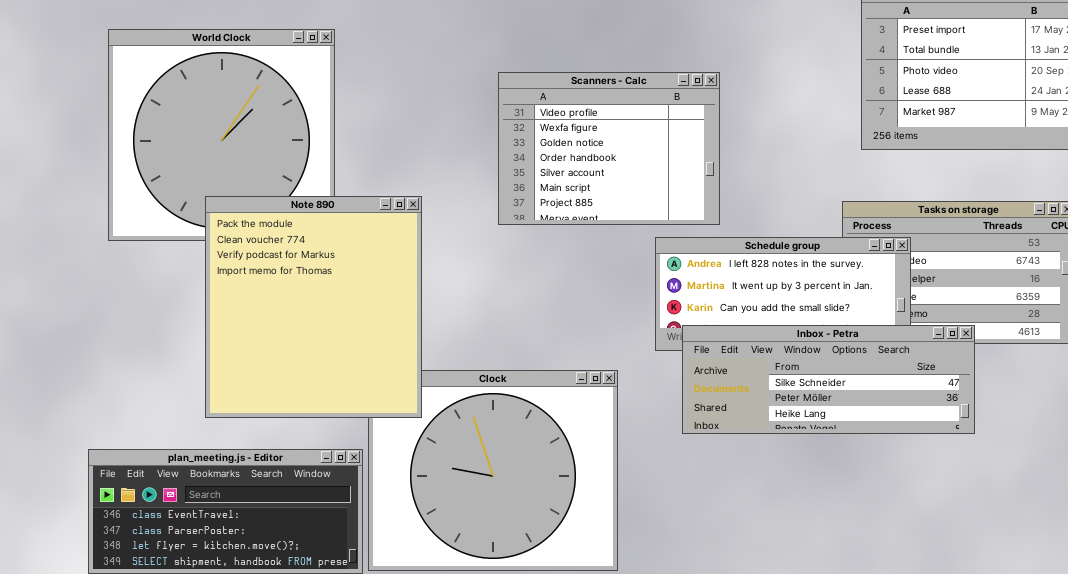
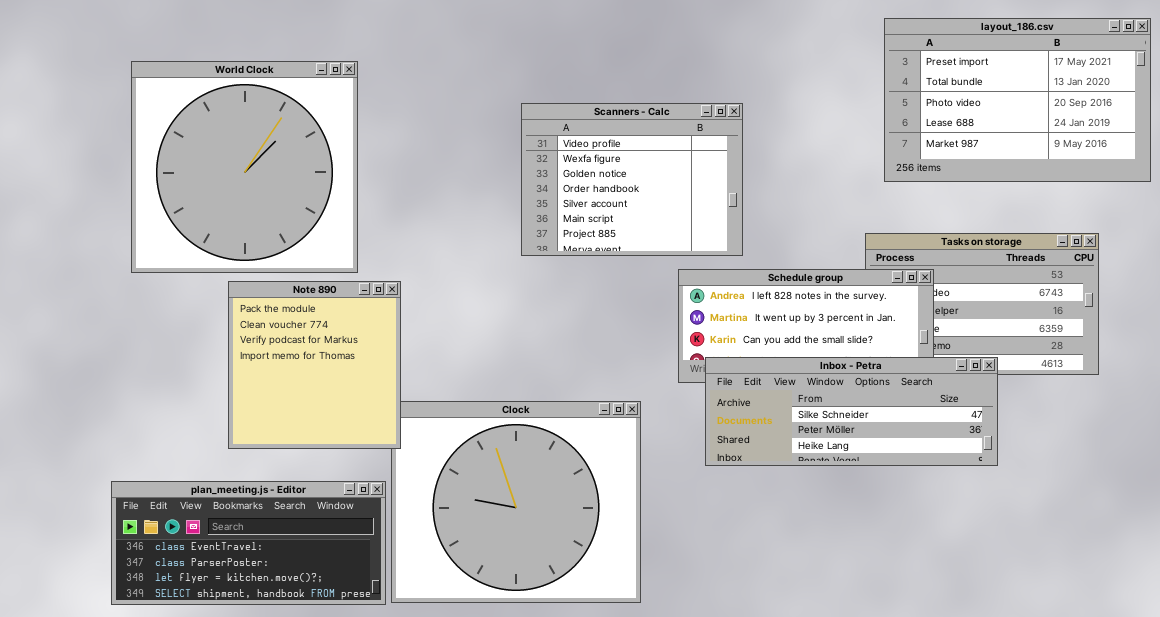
Note 890: [205,196,422,418] -> [228,281,401,449], resized

